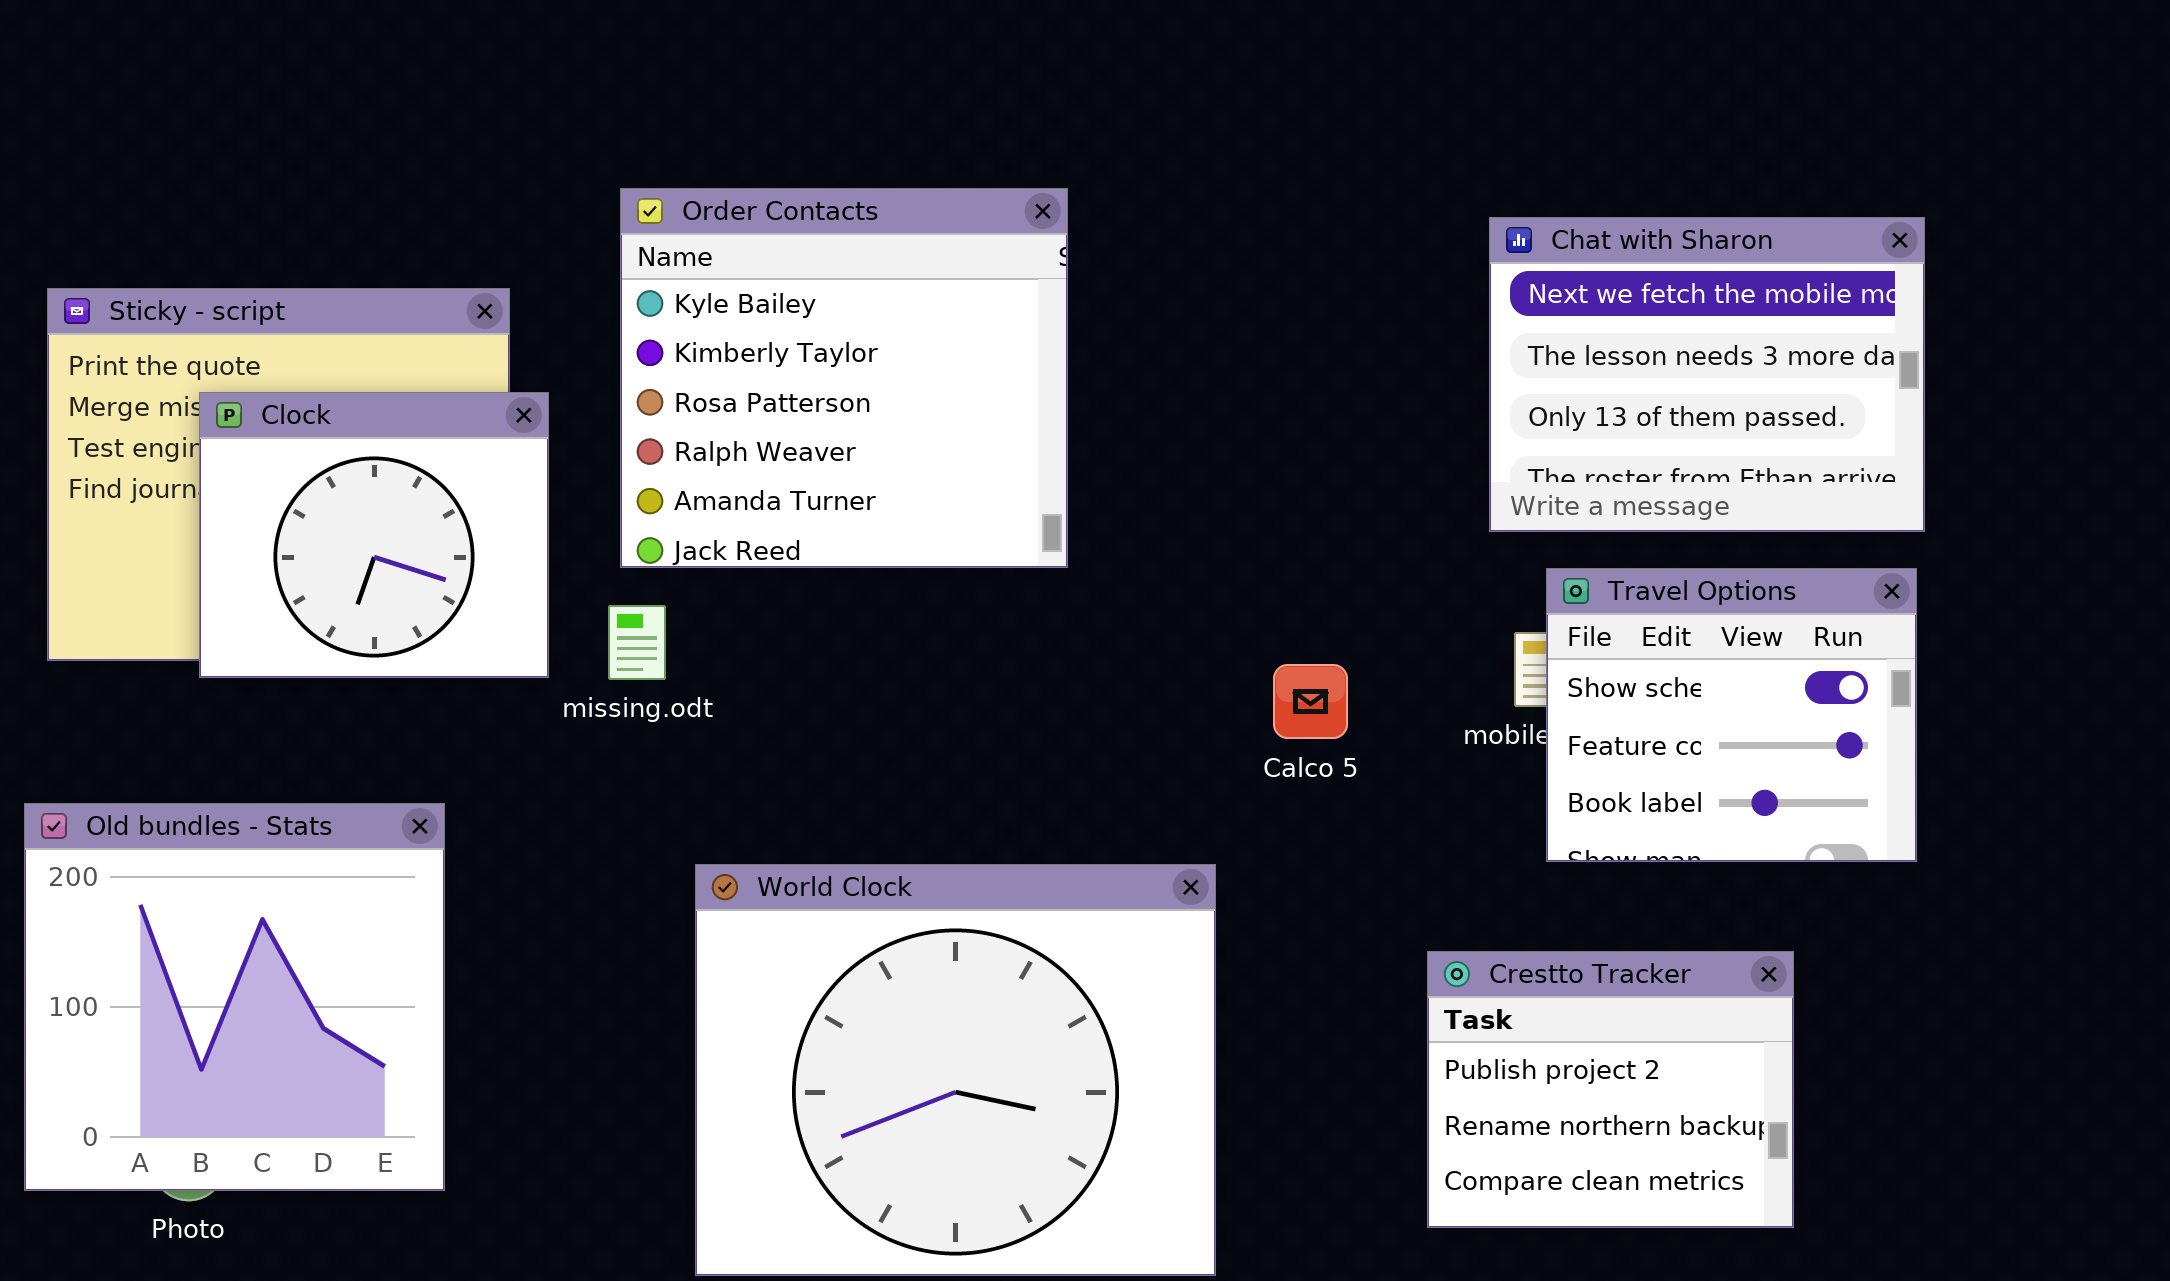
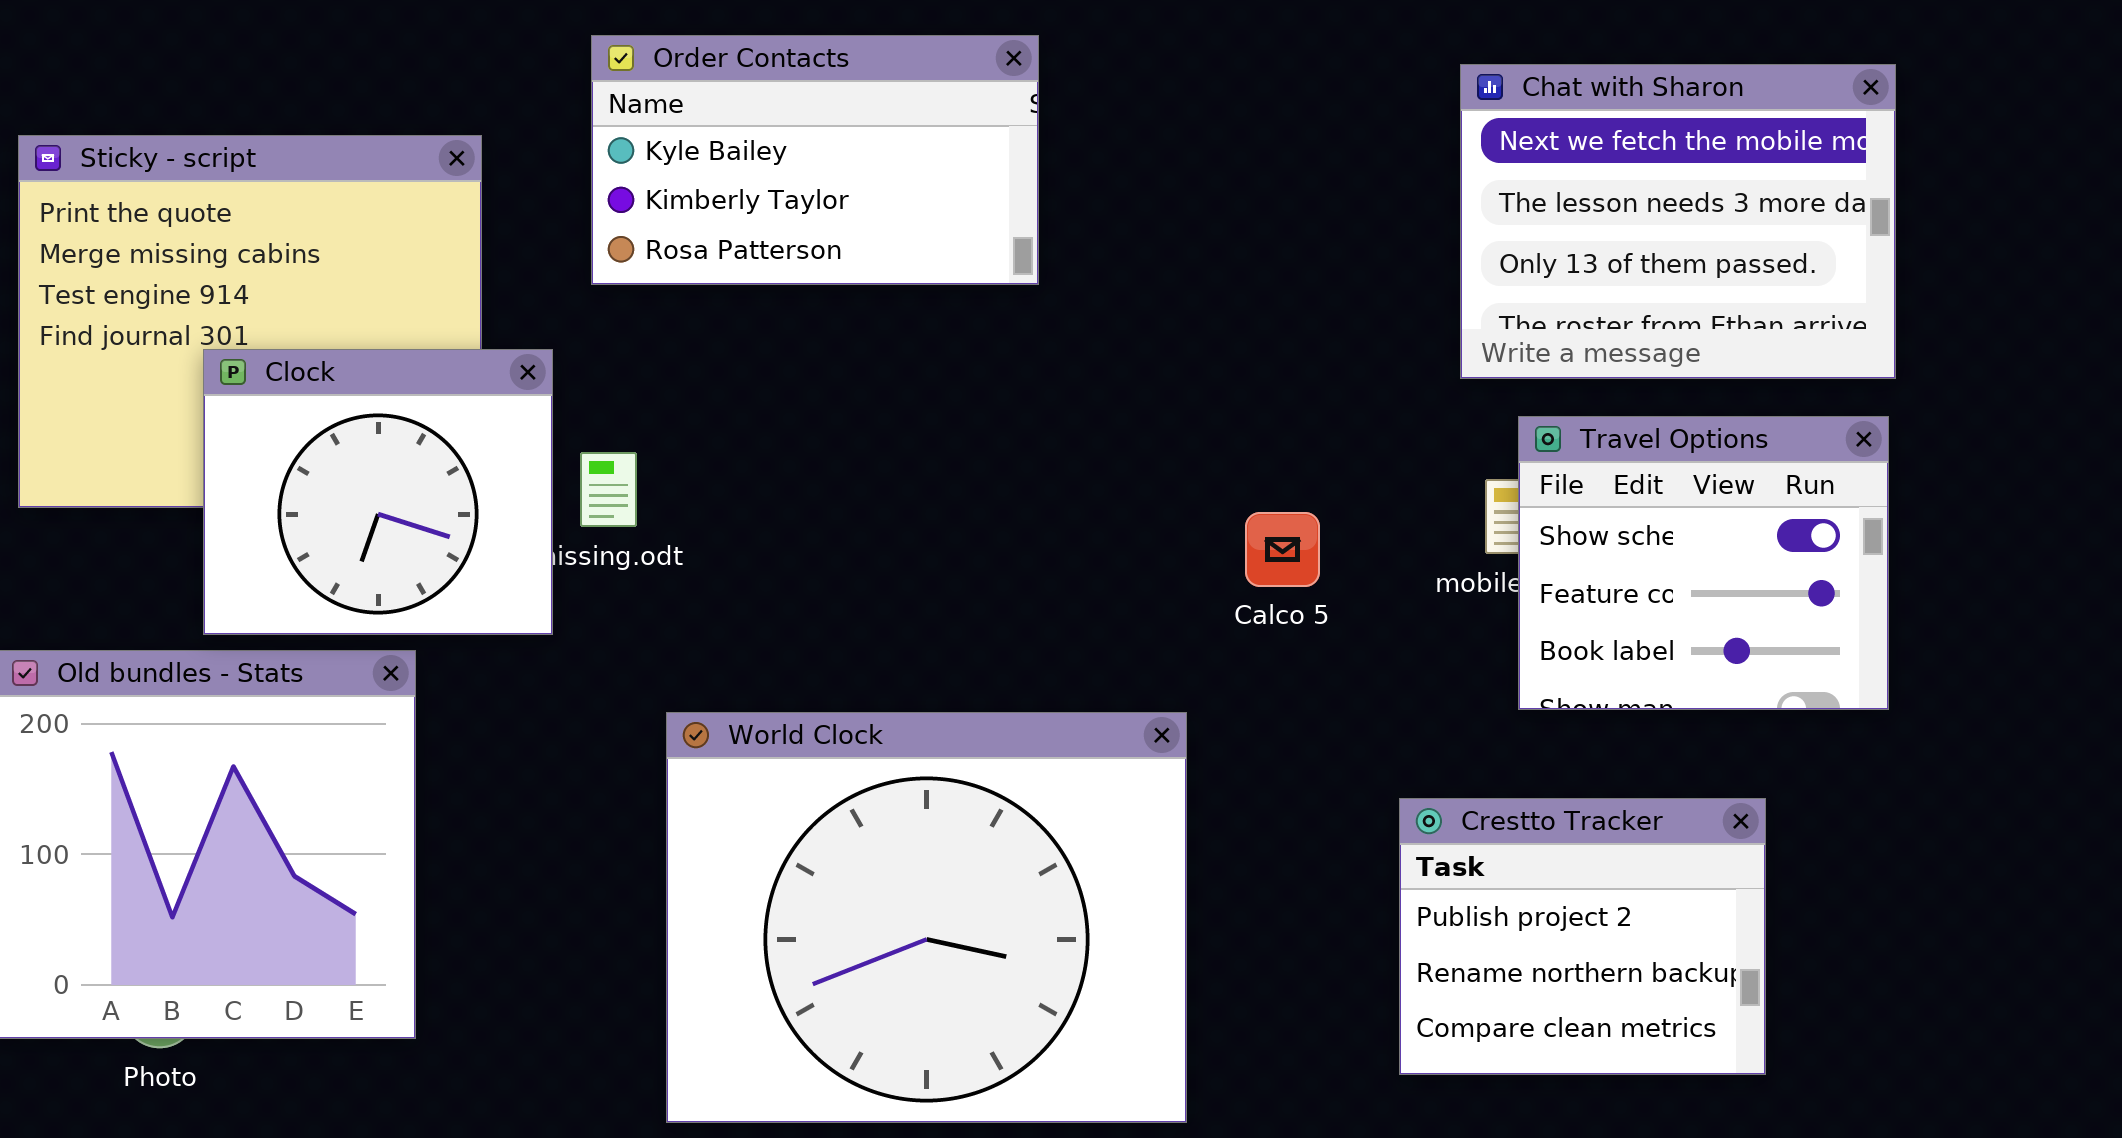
Order Contacts: [620,188,1068,568] -> [591,35,1039,285], resized
Clock: [199,392,549,678] -> [203,349,553,635], moved

